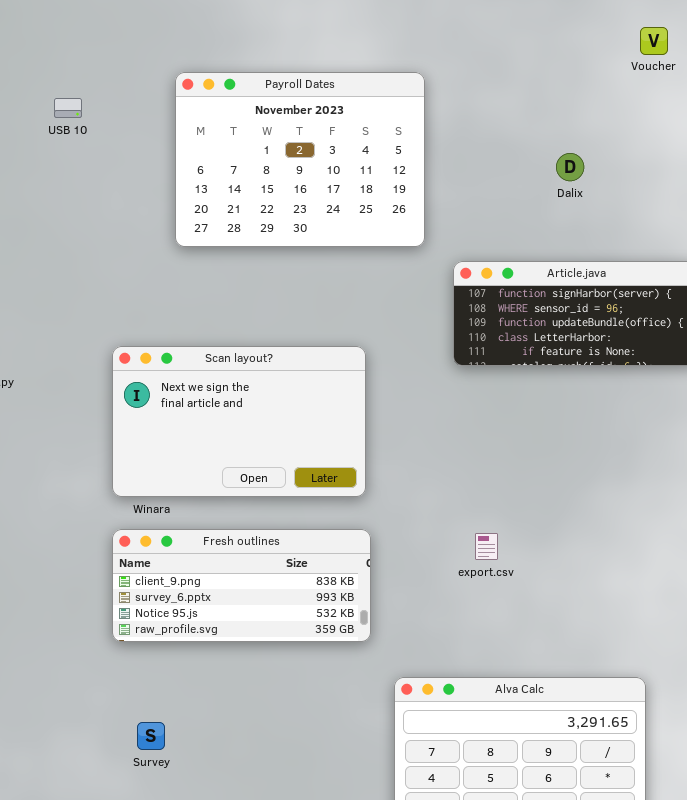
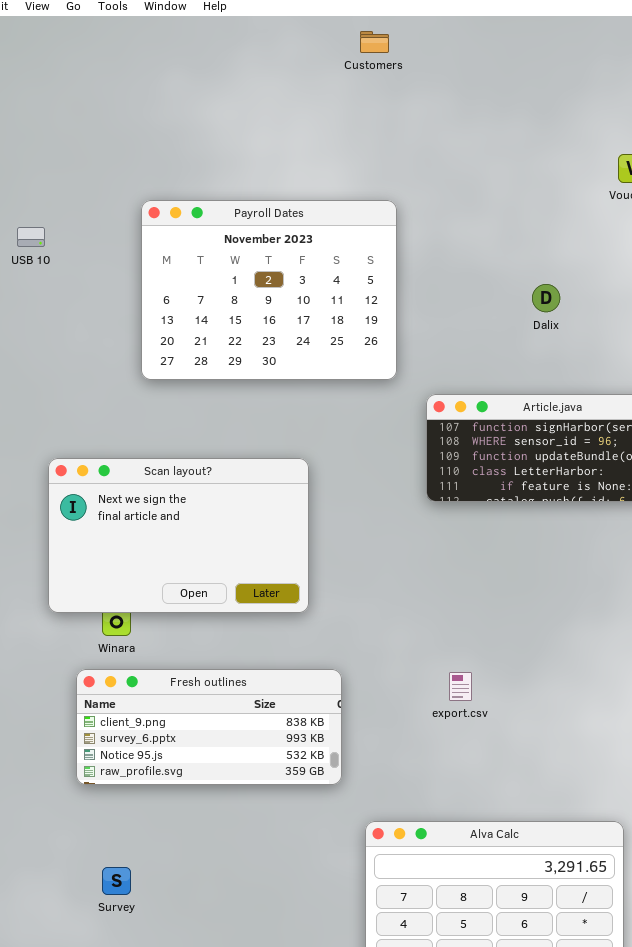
Scan layout?: [112,346,366,497] -> [48,458,309,613], moved

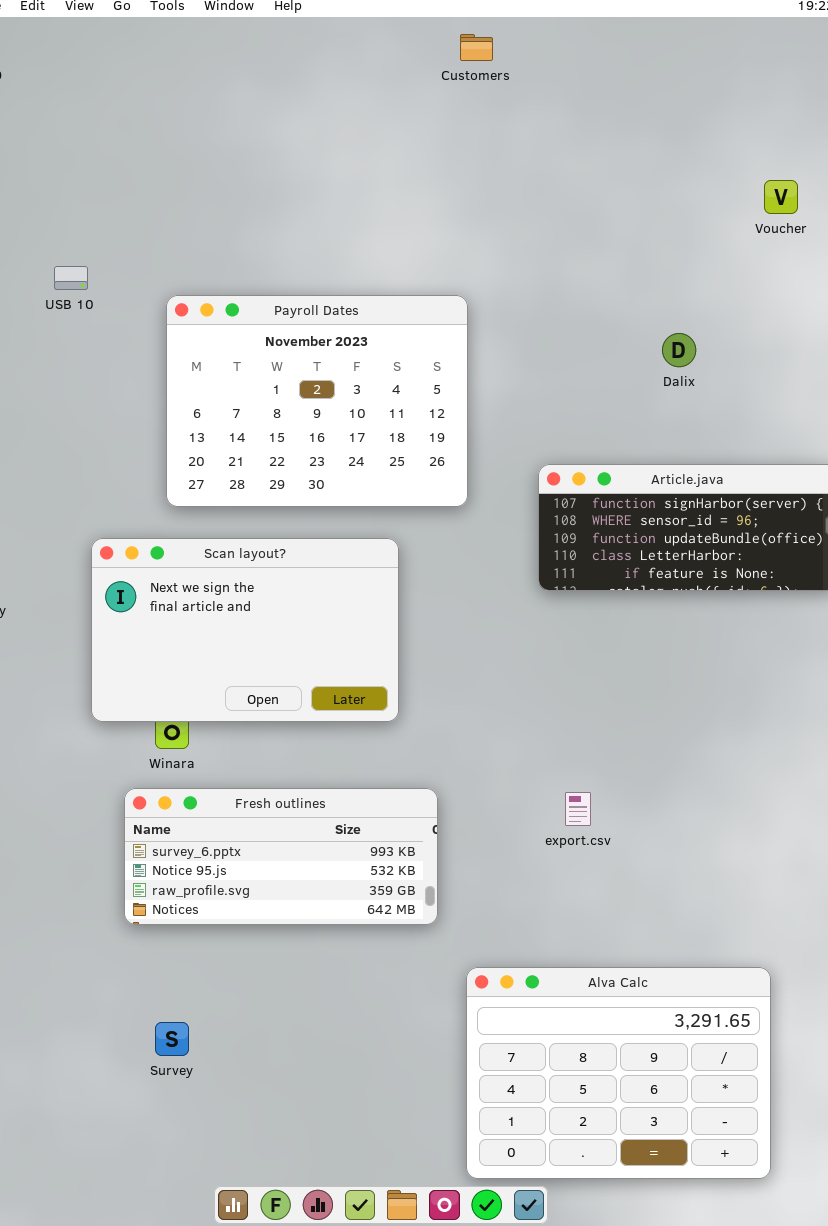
Payroll Dates: [141,200,397,380] -> [166,295,468,507], moved
Fresh outlines: [76,669,342,785] -> [124,788,438,925], scrolled down 1 row

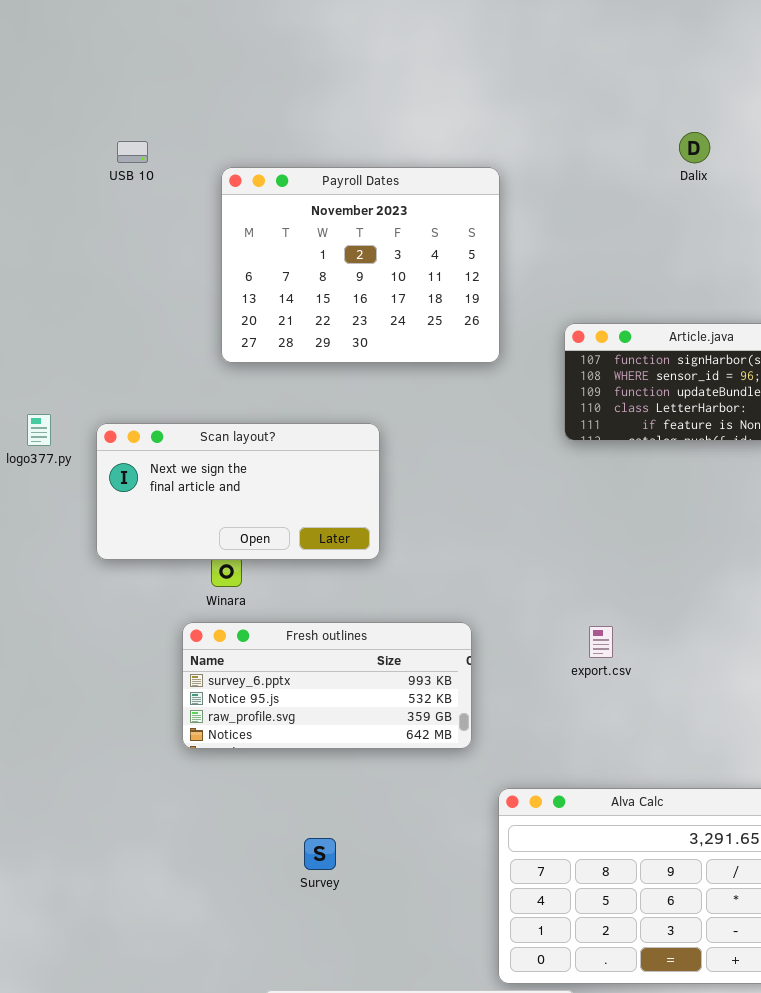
Dalix: [662,333,696,367] -> [679,132,710,163], moved
Scan layout?: [91,538,399,722] -> [96,423,380,560], moved, resized
Survey: [155,1022,189,1056] -> [304,838,336,870], moved

